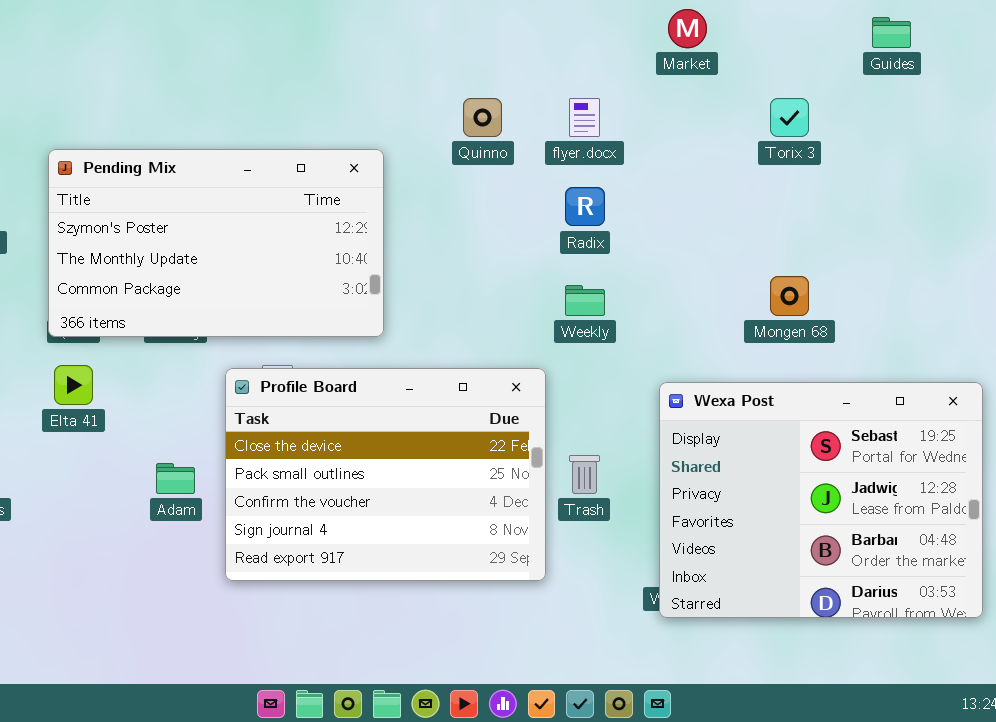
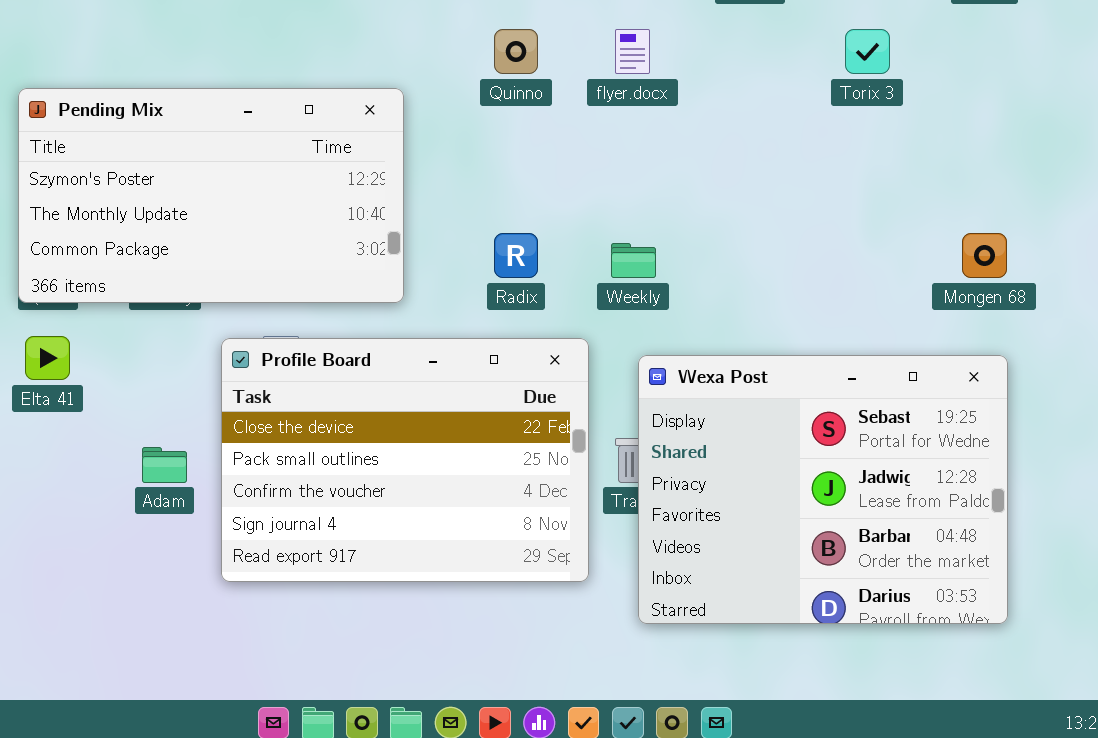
Radix: [565,187,605,226] -> [494,233,538,278], moved
Mongen 68: [770,276,809,316] -> [962,233,1007,278], moved
Wexa Post: [659,382,983,618] -> [638,355,1008,624], moved

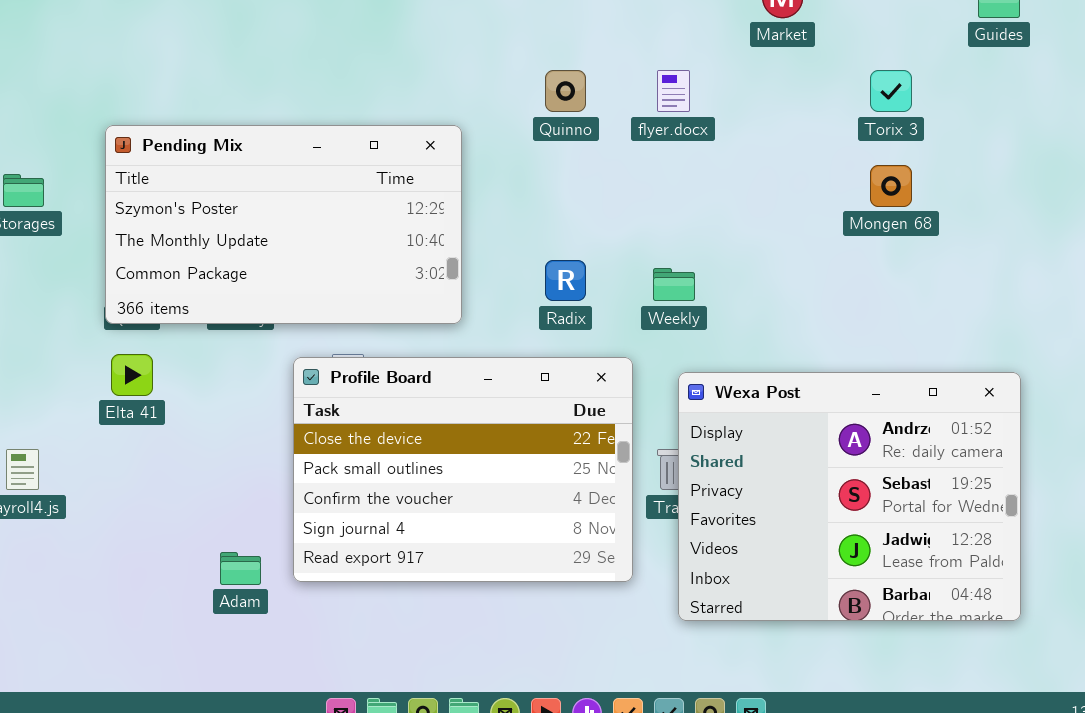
Mongen 68: [962,233,1007,278] -> [870,165,912,207], moved
Wexa Post: [638,355,1008,624] -> [678,372,1021,621], scrolled up 1 row
Adam: [142,447,187,483] -> [220,552,261,585], moved

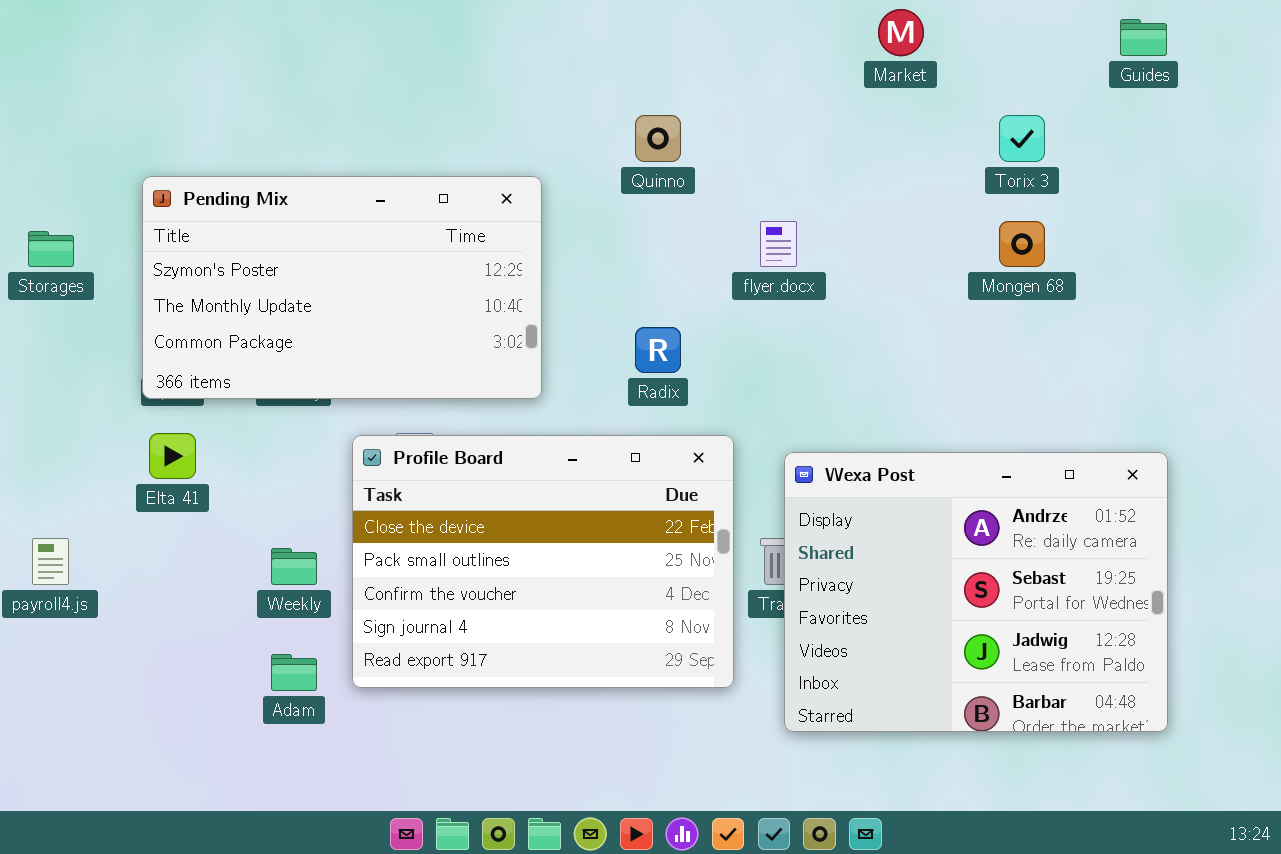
flyer.docx: [657,70,690,112] -> [760,221,797,267], moved
Weekly: [653,268,695,301] -> [271,548,317,585], moved

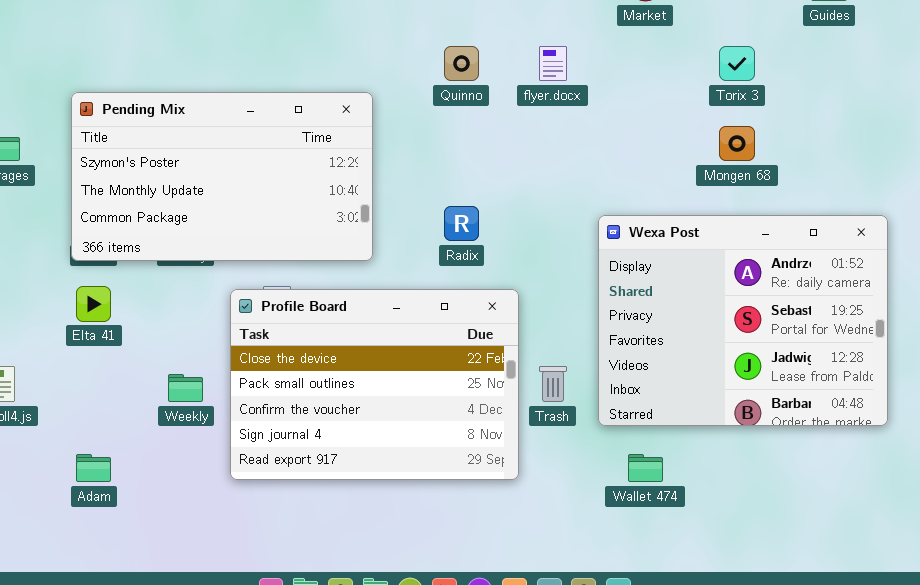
flyer.docx: [760,221,797,267] -> [539,46,567,81], moved
Wexa Post: [784,452,1168,732] -> [598,215,888,426], moved
Adam: [271,654,317,691] -> [76,454,111,482], moved

